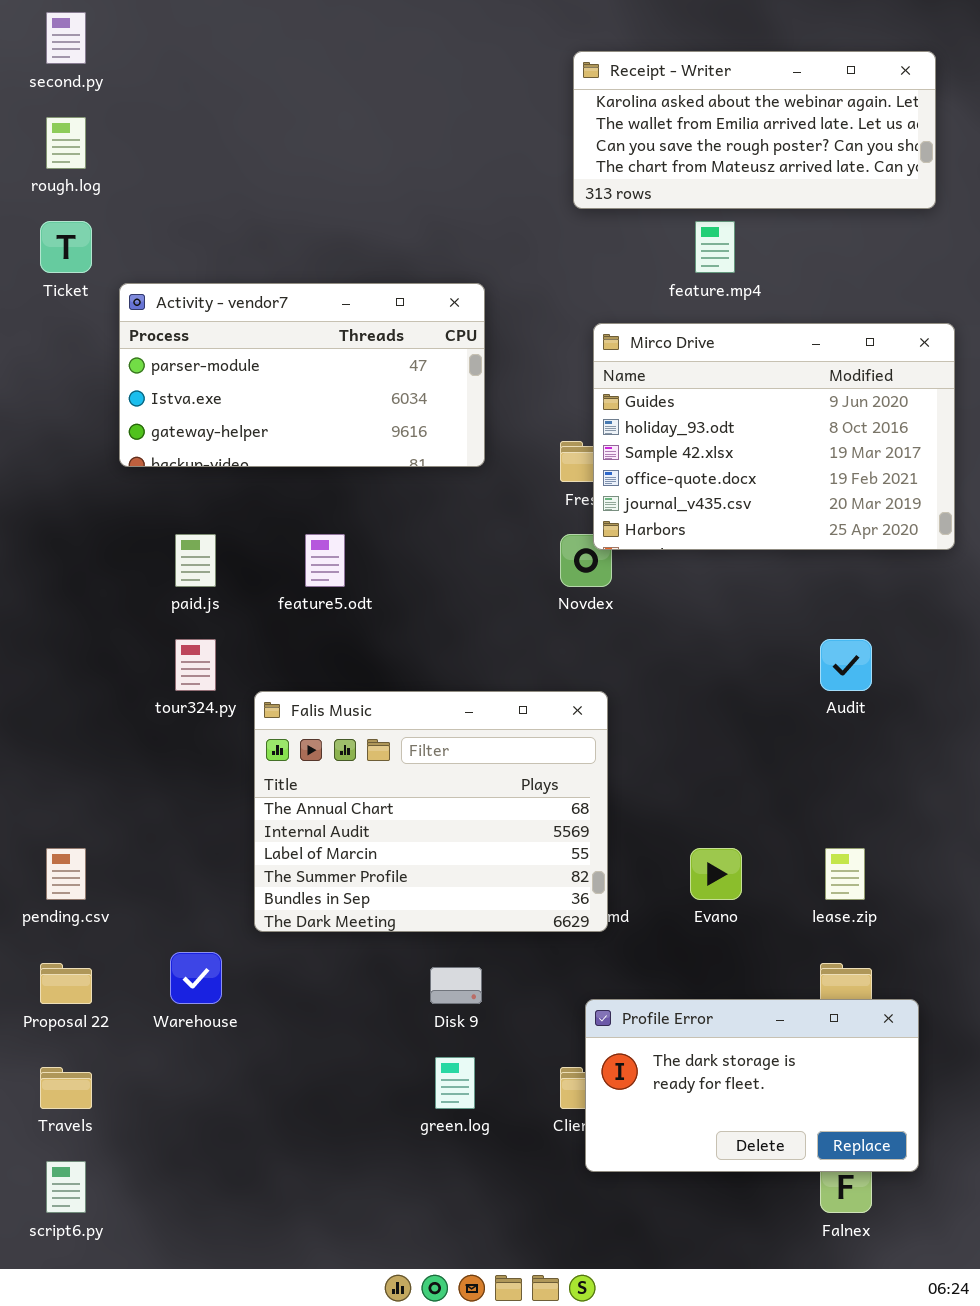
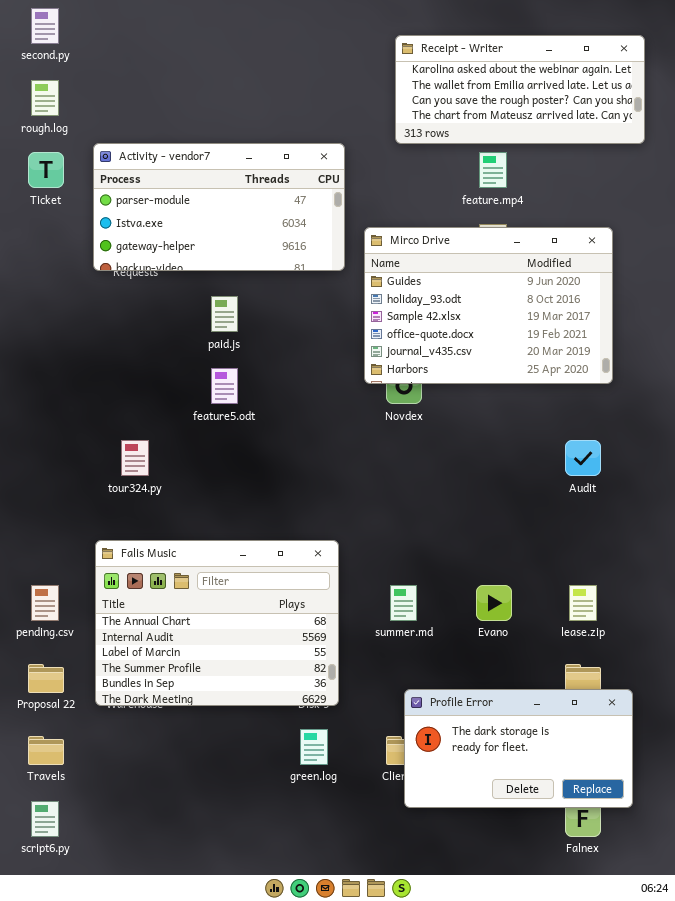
Activity - vendor7: [119,283,485,467] -> [93,143,345,271], moved
Mirco Drive: [593,323,955,550] -> [364,227,613,384], moved
paid.js: [175,534,216,587] -> [211,296,238,332], moved
Falis Music: [254,691,608,932] -> [95,540,339,706], moved

